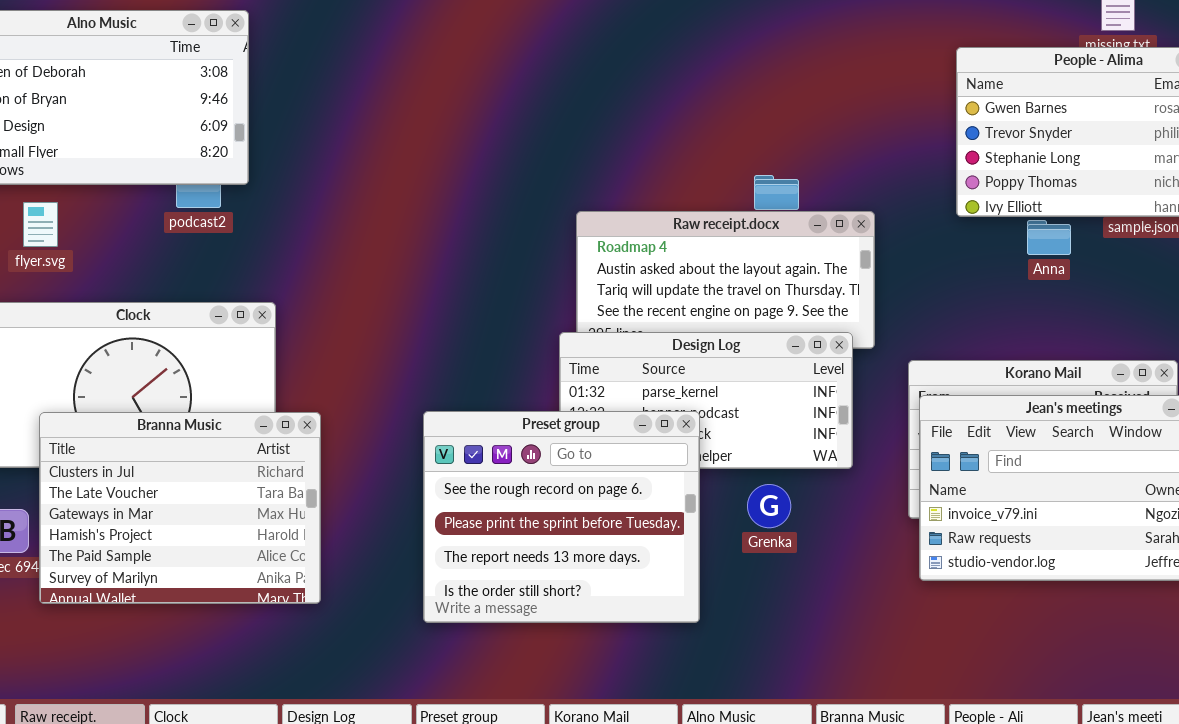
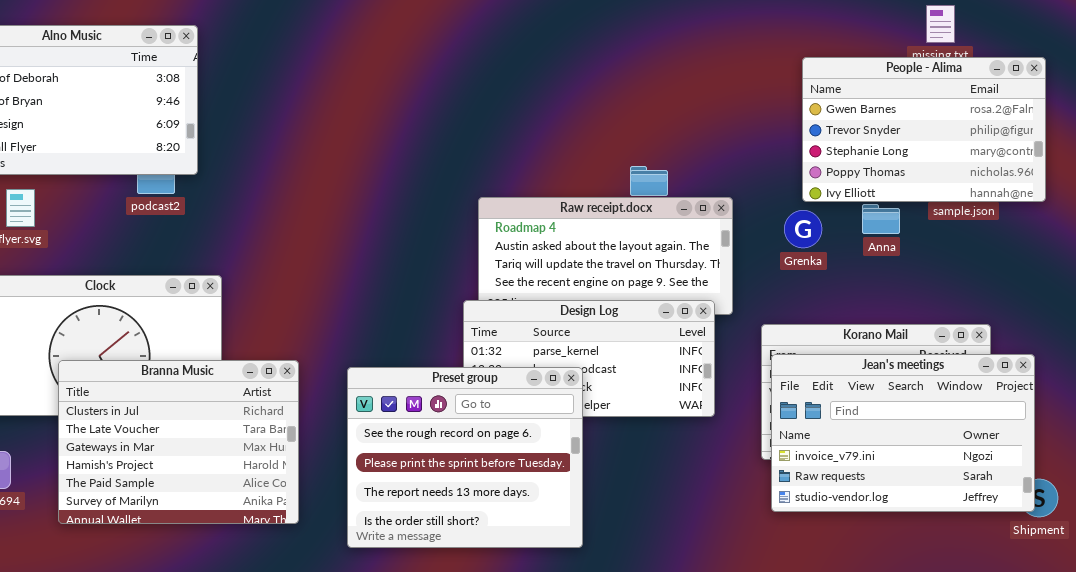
Branna Music: [39,412,321,604] -> [58,360,299,524], moved
Grenka: [747,484,791,528] -> [784,210,822,248], moved

